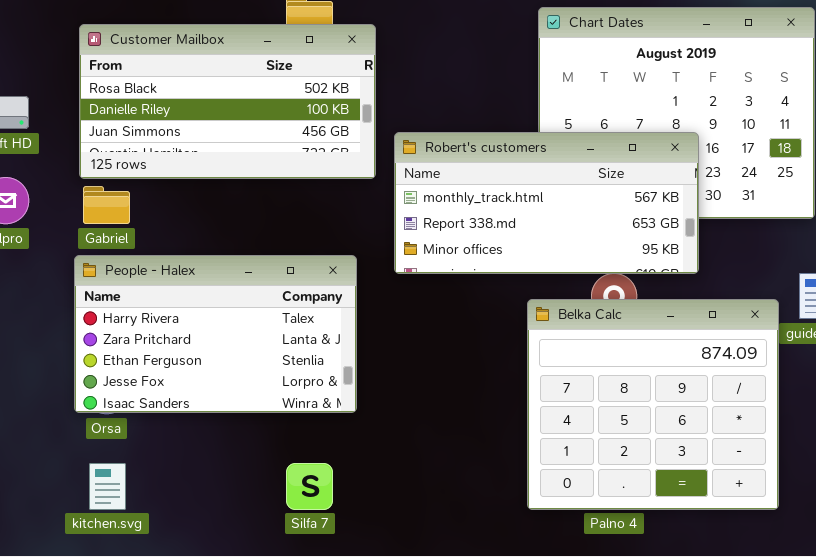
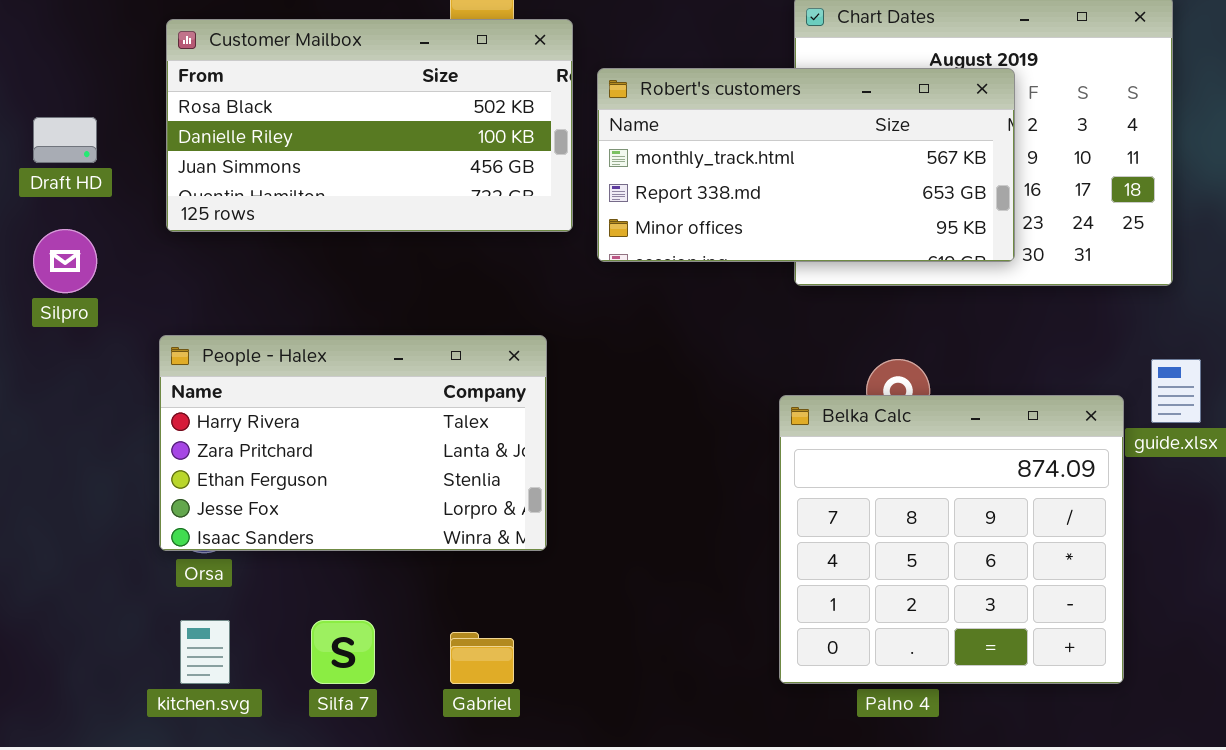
Robert's customers: [394,132,699,274] -> [597,68,1015,262], moved
Gabriel: [83,186,130,224] -> [450,632,514,684], moved
Silfa 7: [286,463,333,510] -> [311,620,375,684], moved

